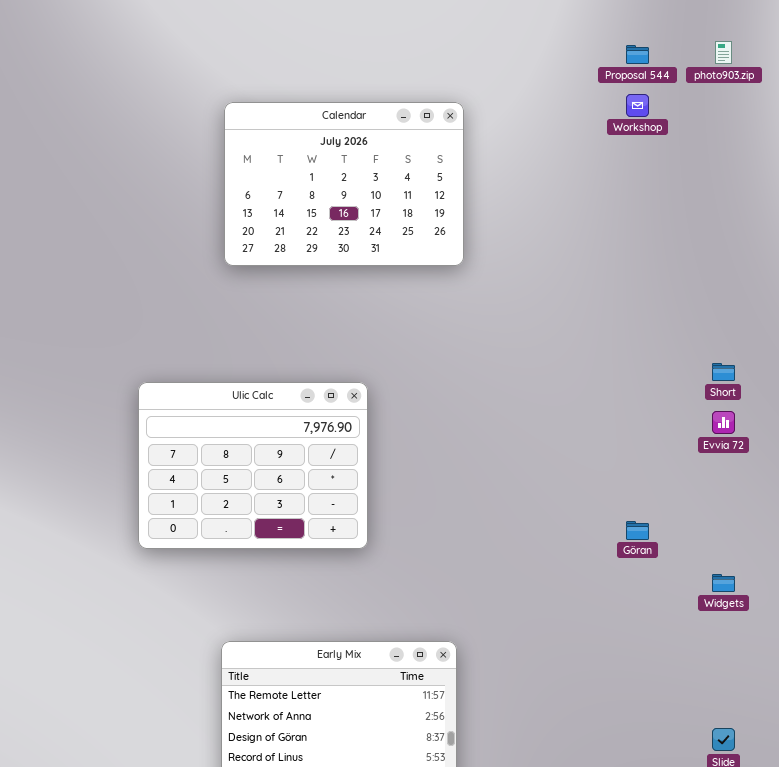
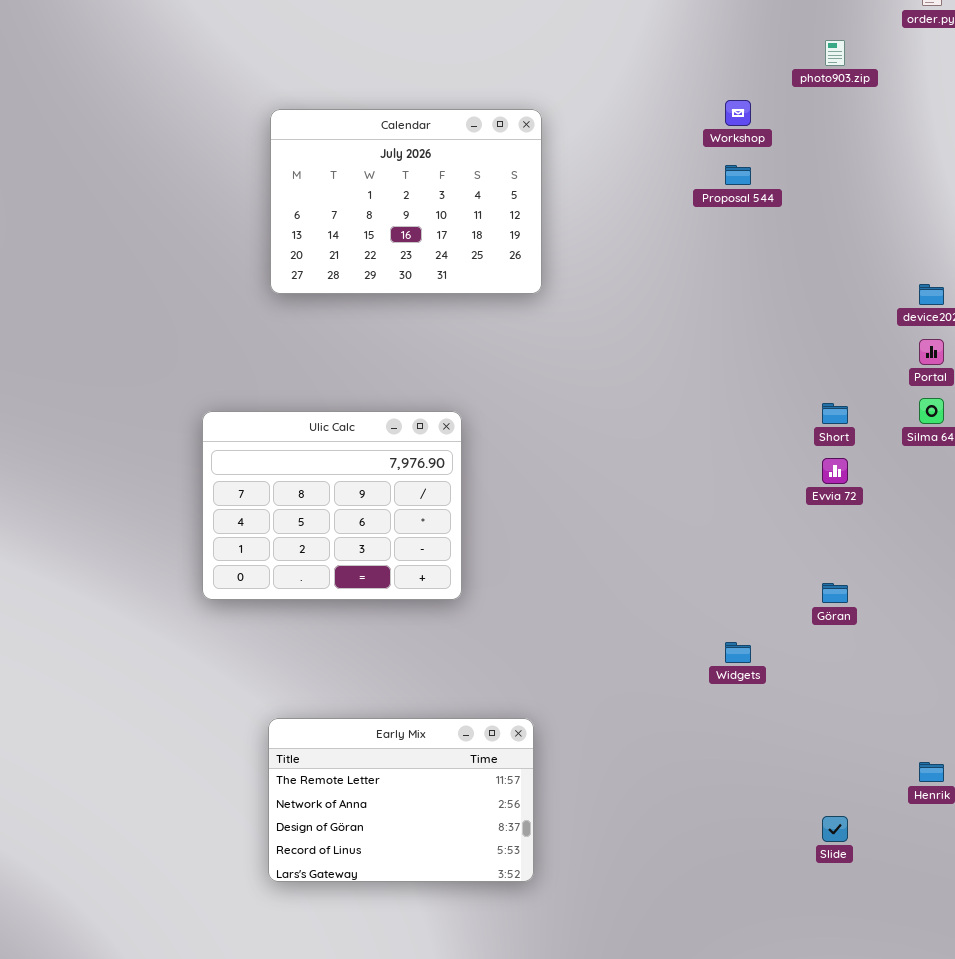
Proposal 544: [626,45,649,64] -> [725,165,751,185], moved
Ulic Calc: [138,382,368,549] -> [202,411,462,600], moved
Göran: [626,521,649,540] -> [822,583,848,603], moved
Widgets: [712,574,735,592] -> [725,642,751,663], moved

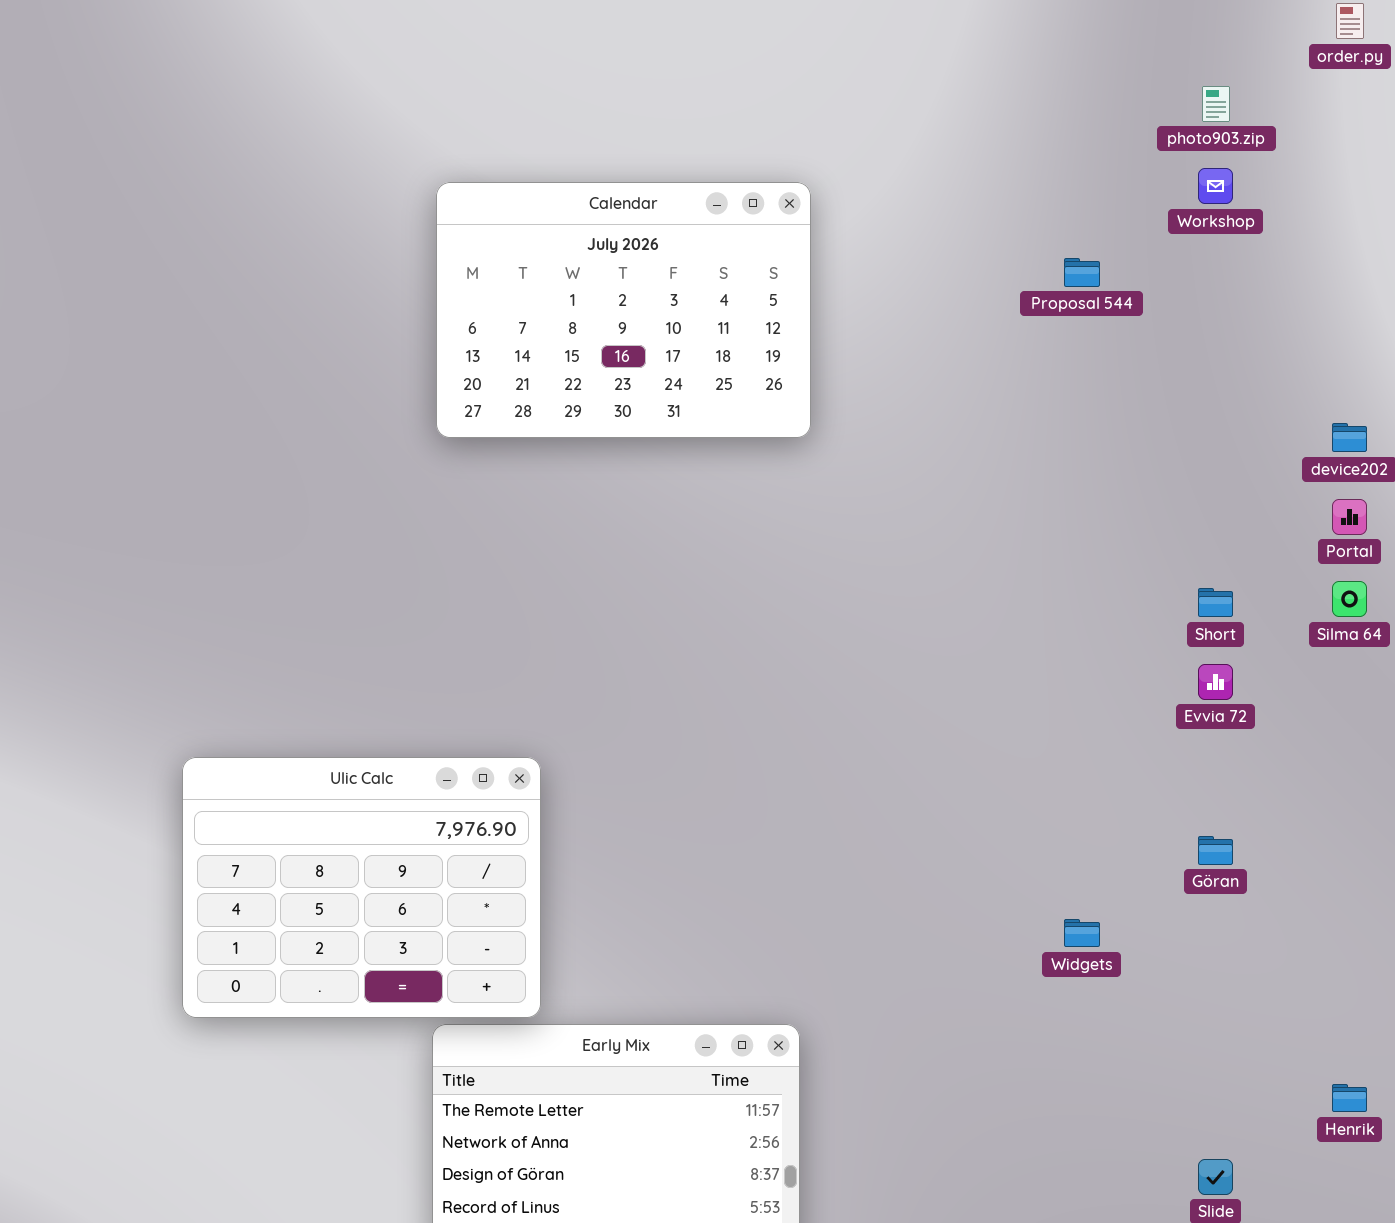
Workshop: [725,100,751,126] -> [1198,168,1233,204], moved
Ulic Calc: [202,411,462,600] -> [182,757,541,1018], moved

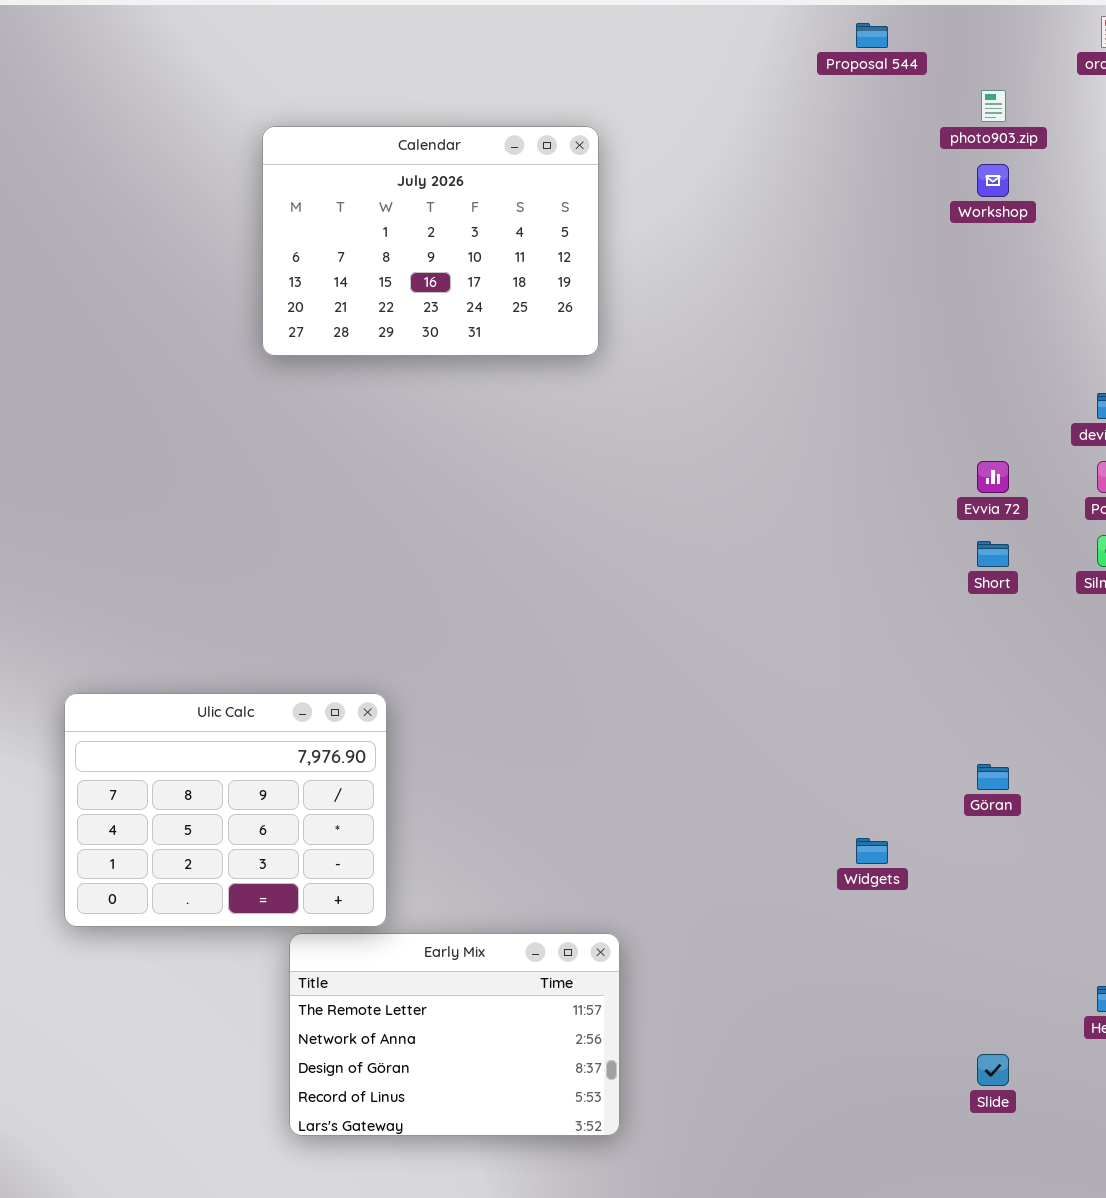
Calendar: [436,182,811,438] -> [262,126,599,356], moved
Proposal 544: [1064,258,1100,287] -> [856,23,888,48], moved
Evvia 72: [1198,664,1233,700] -> [977,461,1009,493], moved

